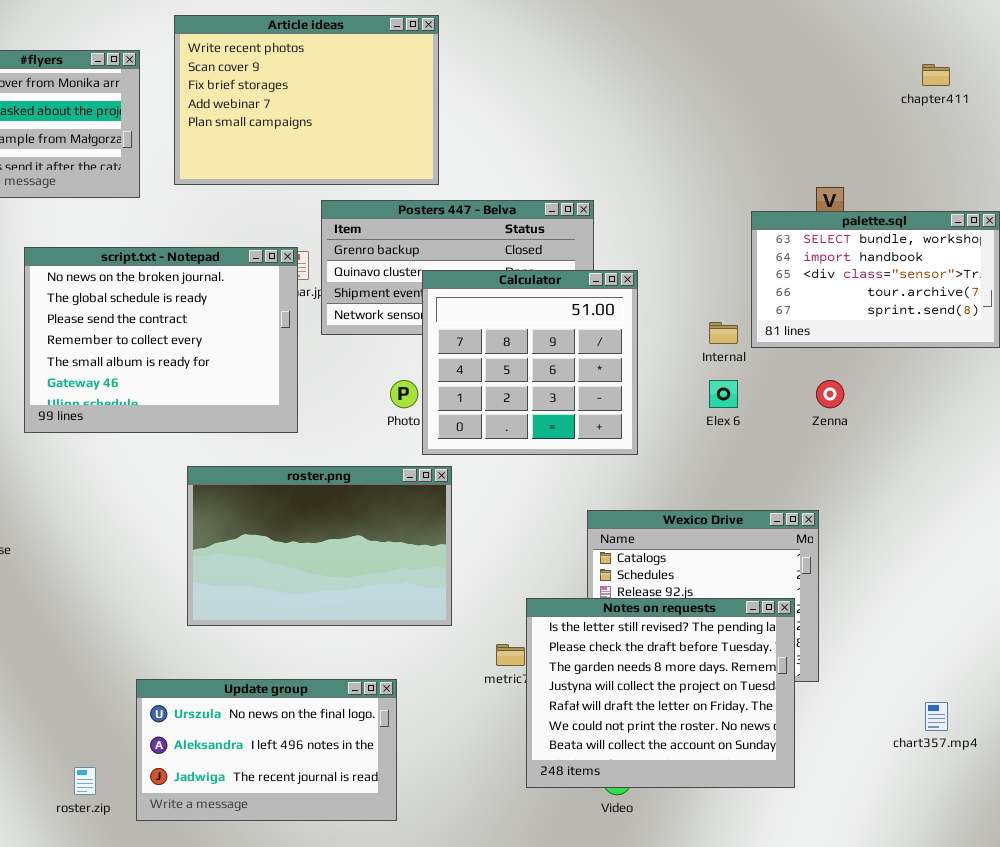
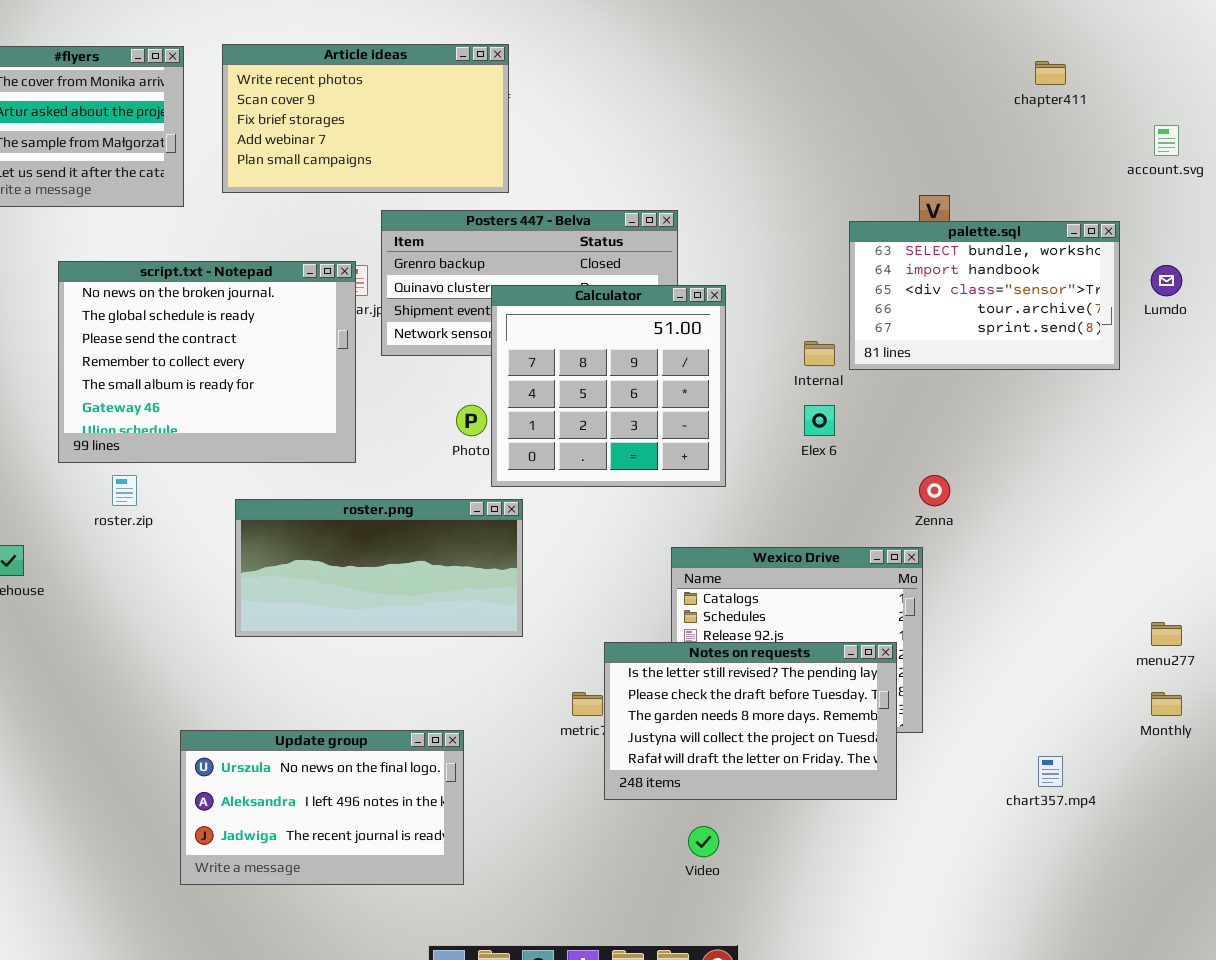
Article ideas: [174,15,439,185] -> [222,44,509,193], resized
Zenna: [816,380,844,408] -> [919,475,950,506], moved
roster.png: [187,466,452,626] -> [235,499,523,637], resized
Notes on requests: [526,598,795,788] -> [604,642,897,800], resized
roster.zip: [74,767,96,795] -> [112,475,137,506], moved

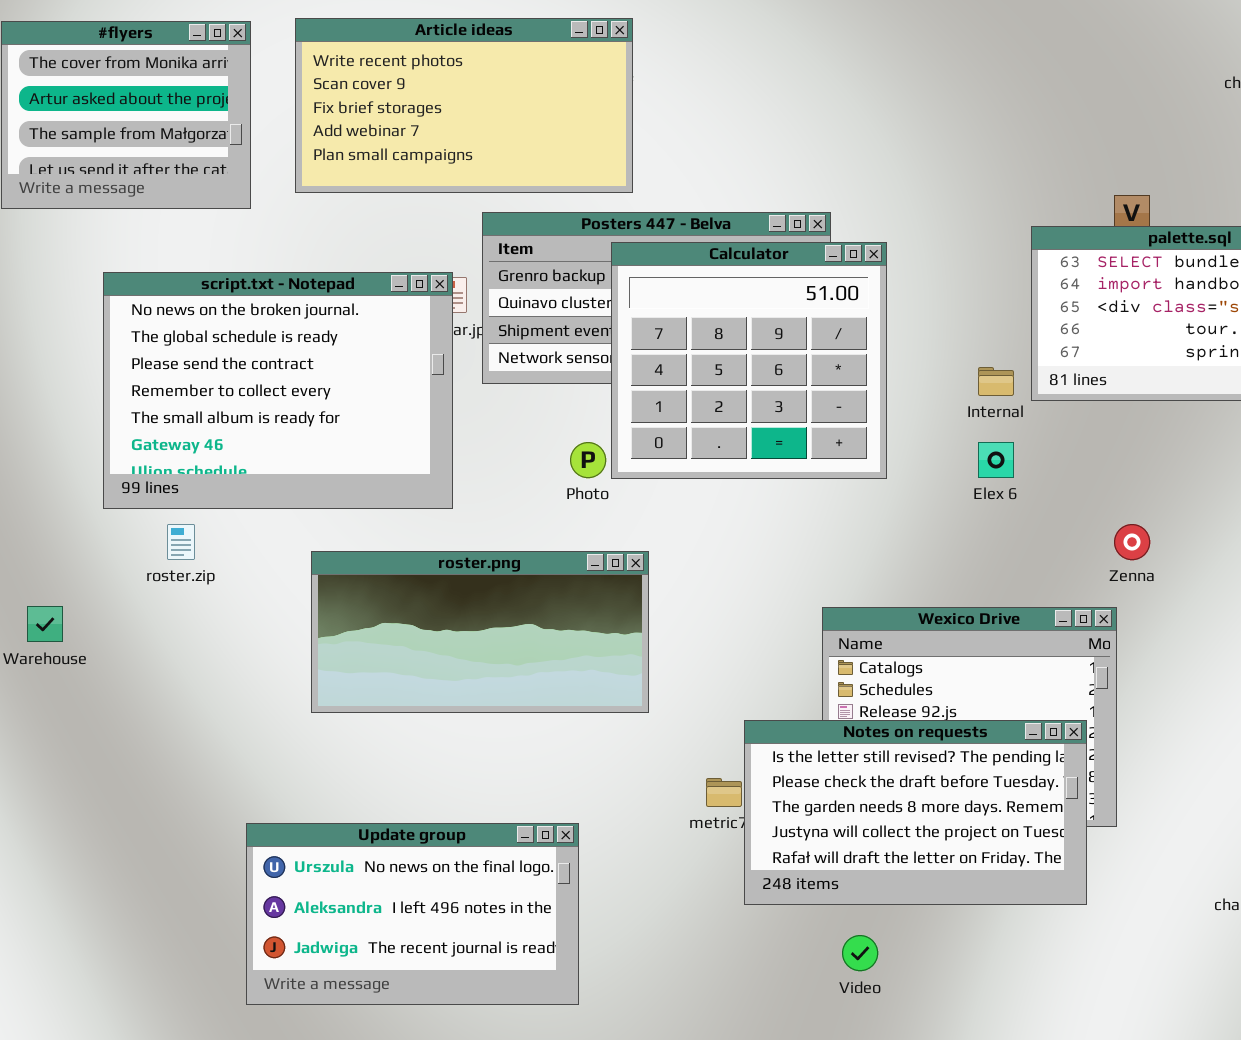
Calculator: [491,285,726,487] -> [611,242,887,479], moved

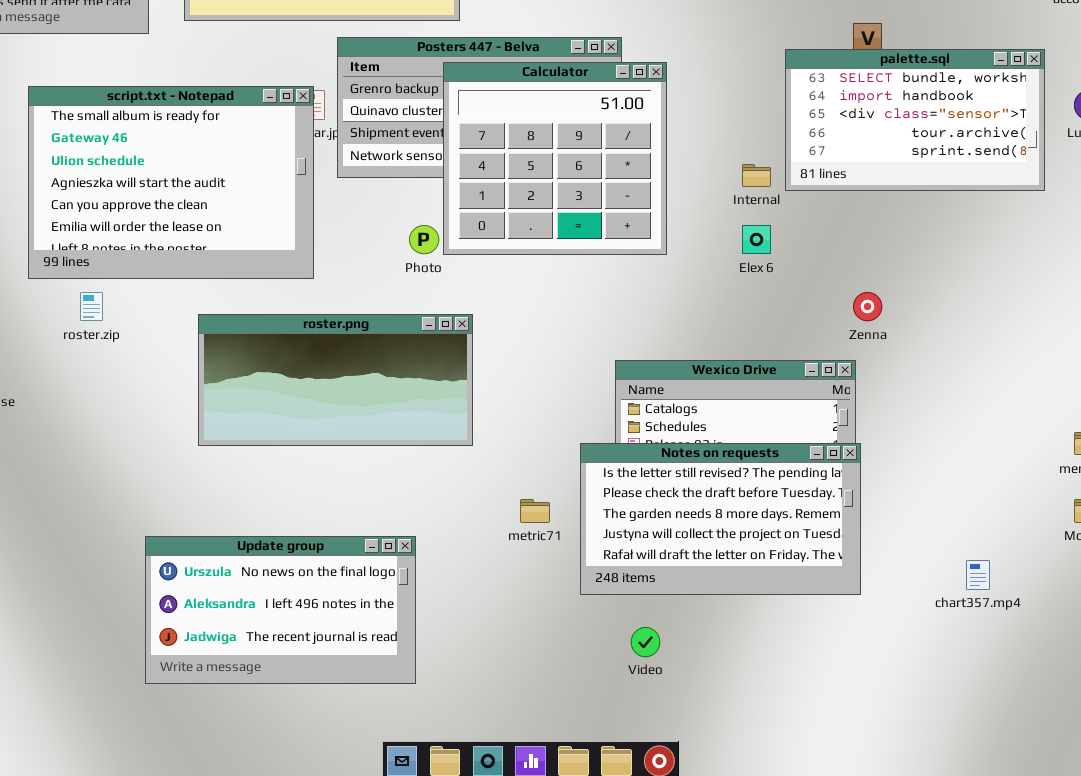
script.txt - Notepad: [103,272,453,509] -> [28,86,314,279], scrolled down 4 rows
Notes on requests: [744,720,1087,905] -> [580,443,861,595], moved

